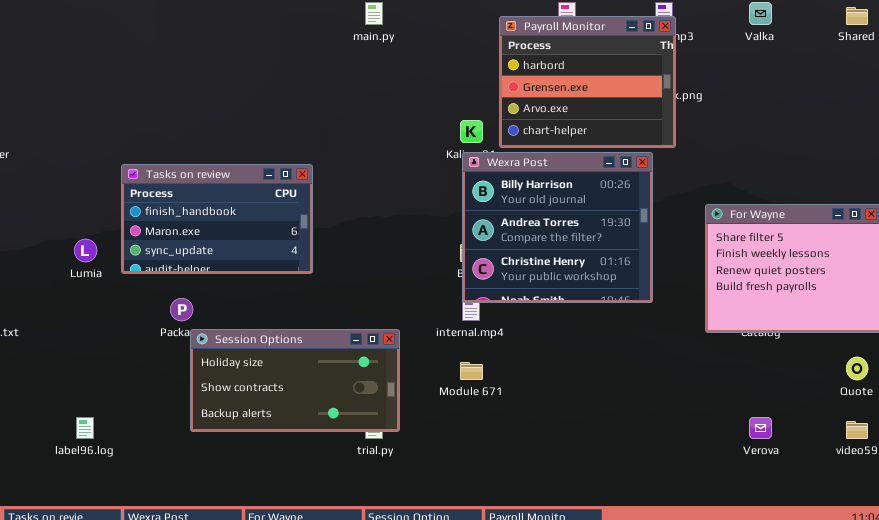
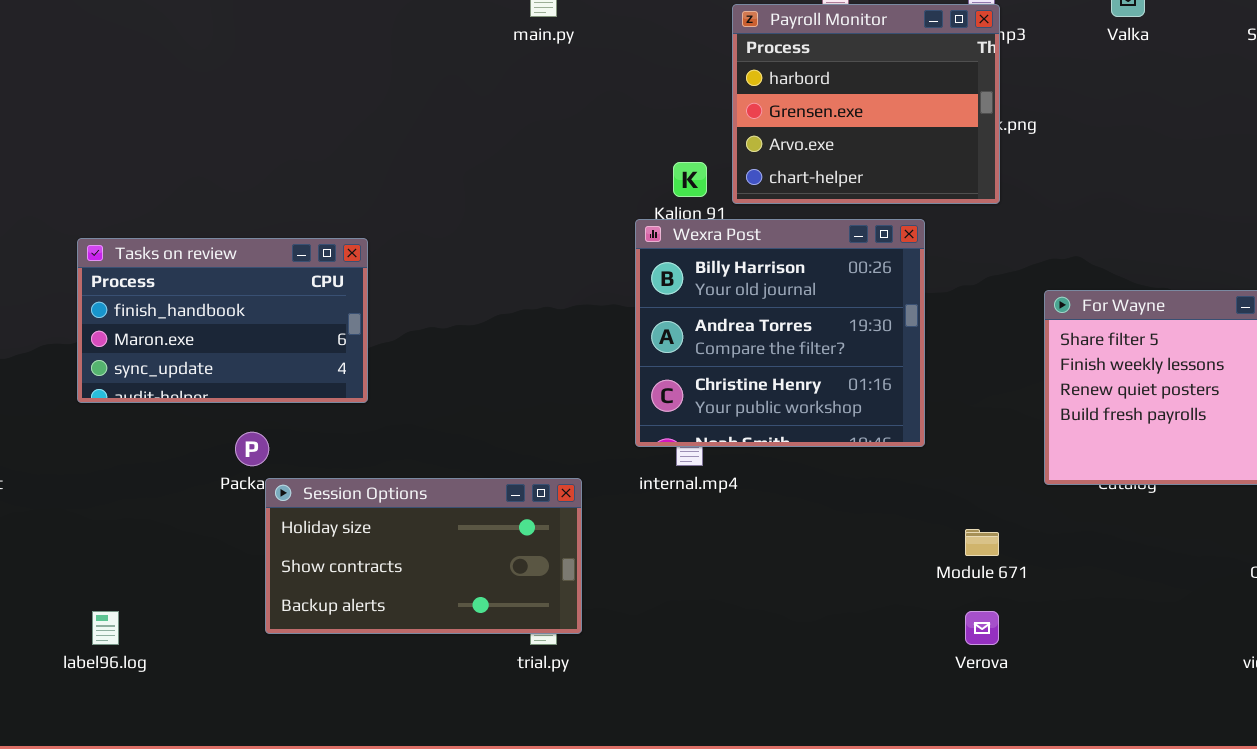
Wexra Post: [462,152,653,303] -> [635,219,925,447], moved
Tasks on review: [121,164,313,274] -> [77,238,368,403], moved
Module 671: [460,362,483,380] -> [965,529,999,556], moved
Verova: [749,417,772,439] -> [965,611,999,645], moved

